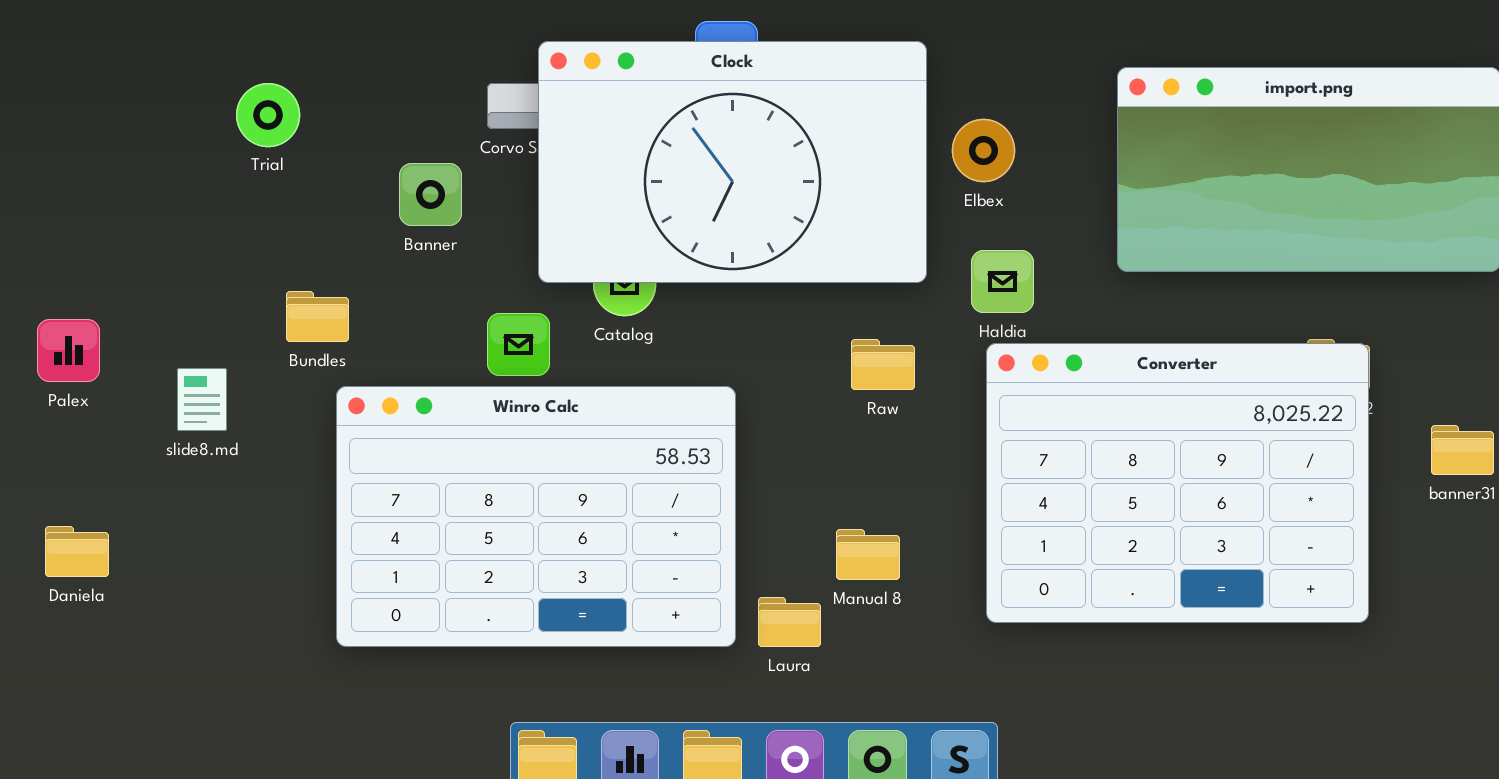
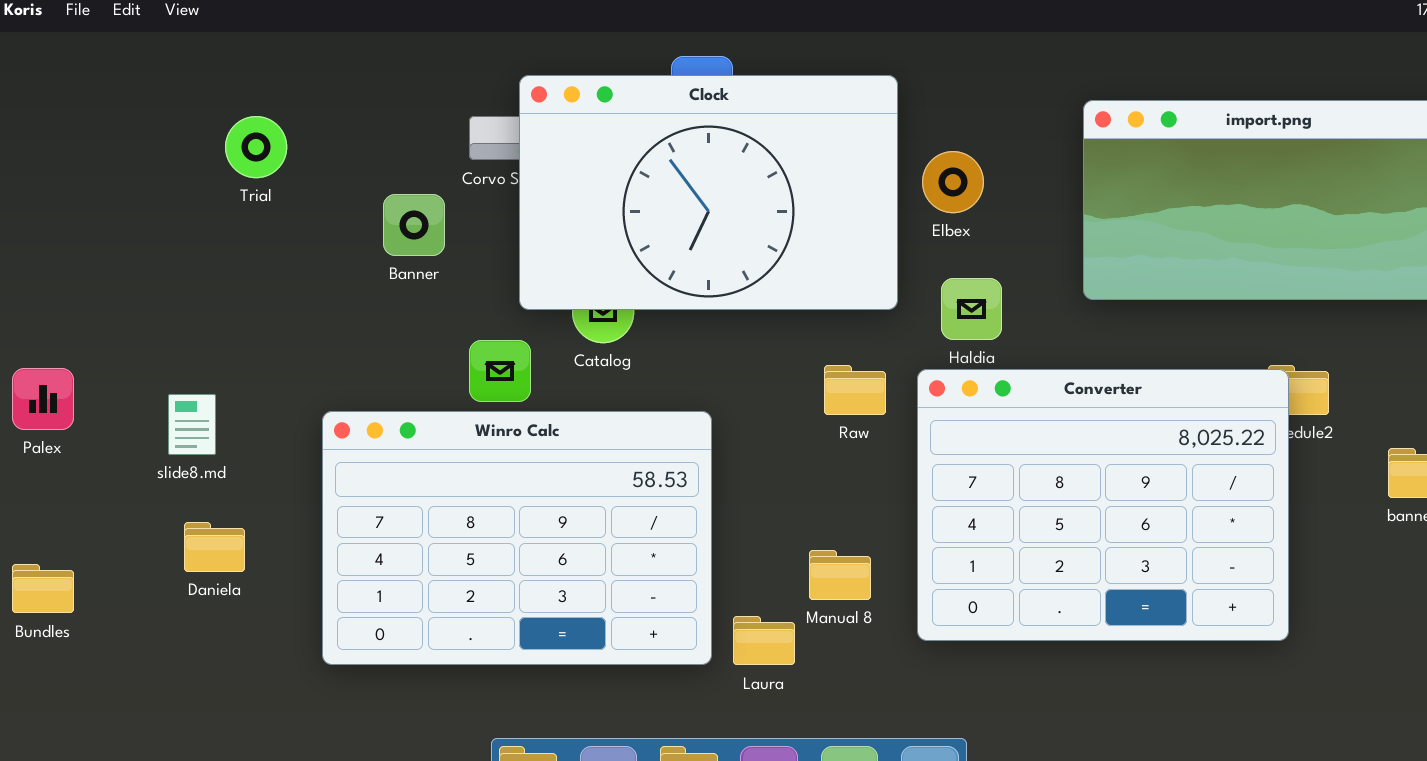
Bundles: [286,291,349,342] -> [12,564,74,613], moved
Palex: [37,319,100,382] -> [12,368,74,430], moved
Converter: [986,343,1369,623] -> [917,369,1289,641], moved
Daniela: [45,526,109,577] -> [184,522,245,572], moved

